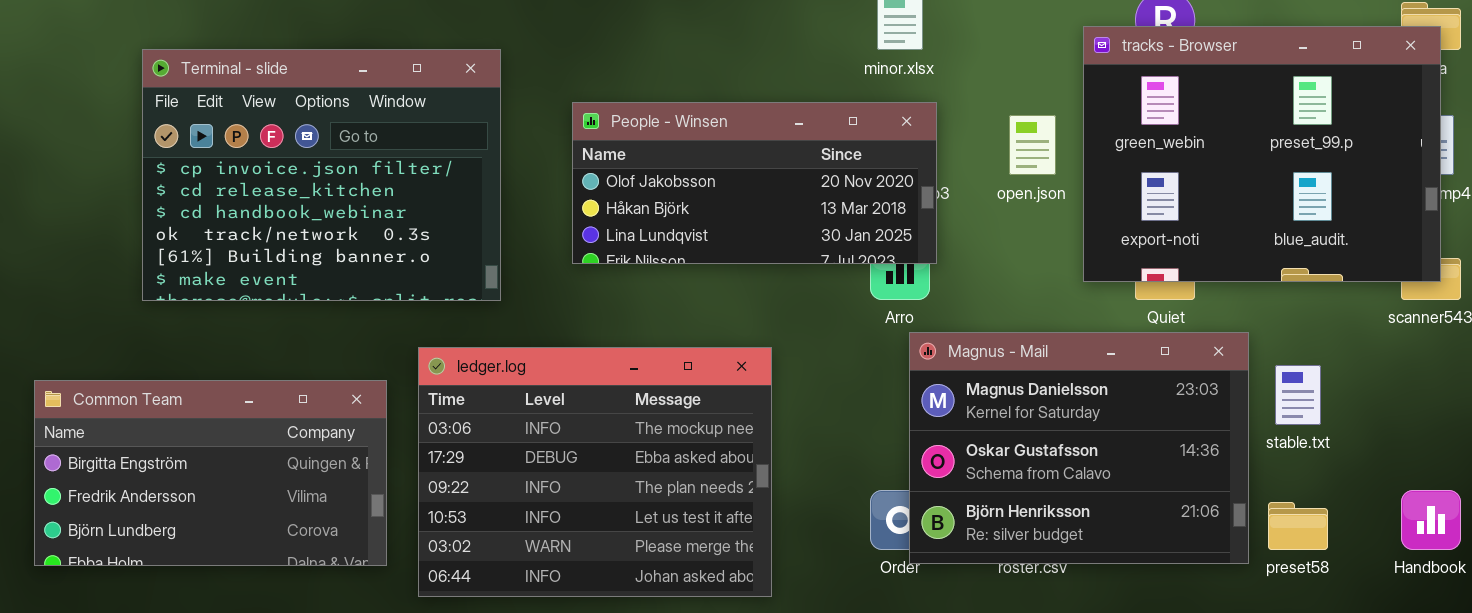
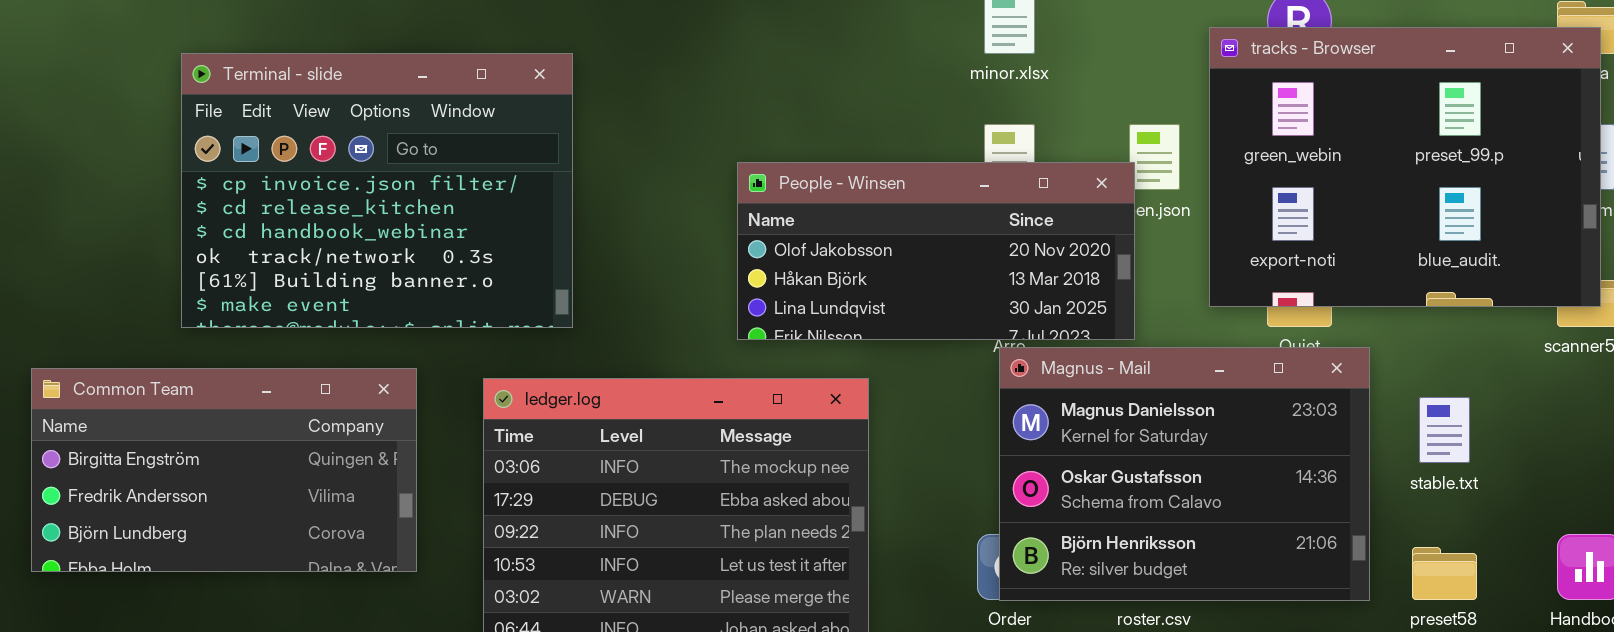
People - Winsen: [572,102,937,264] -> [737,162,1135,340], moved
Magnus - Mail: [909,332,1249,564] -> [999,347,1370,601], moved
Common Team: [34,380,387,566] -> [31,368,417,572], moved

